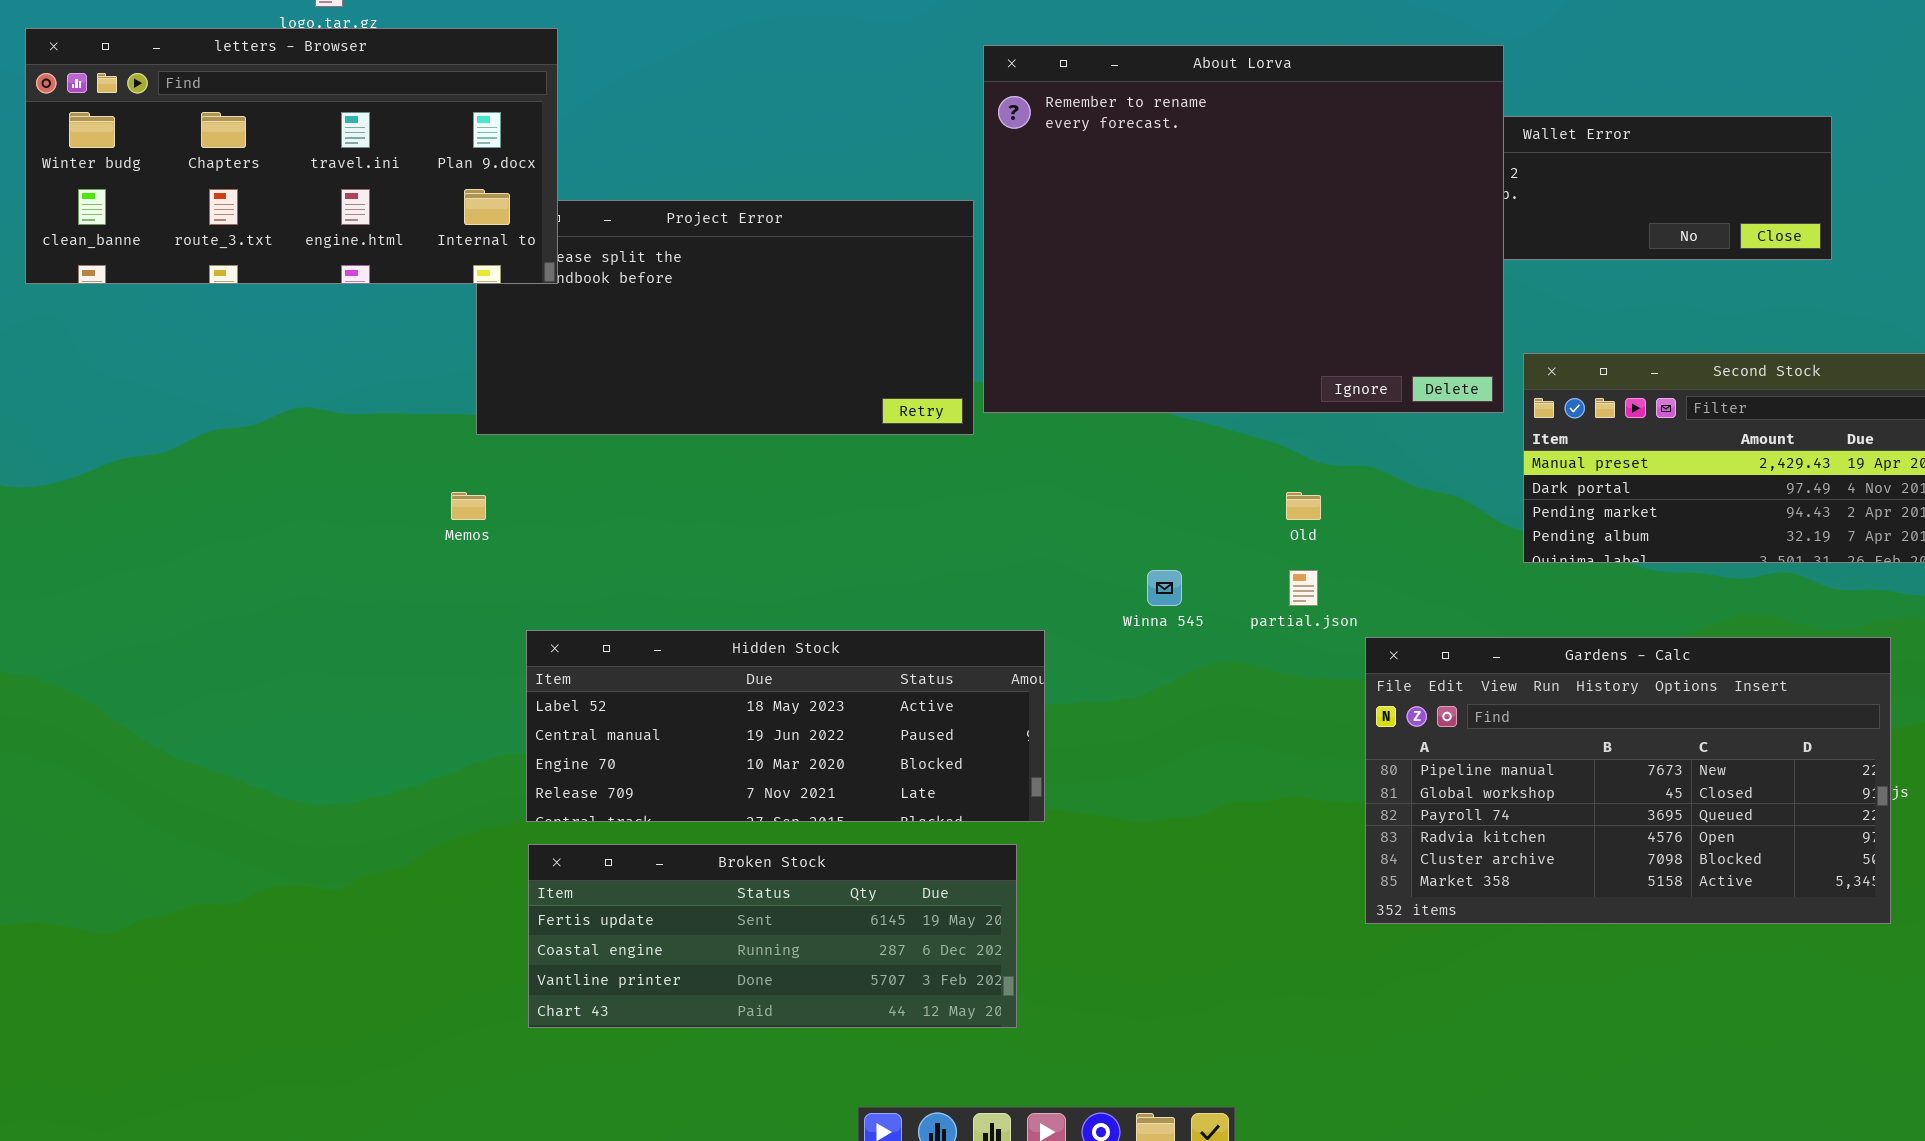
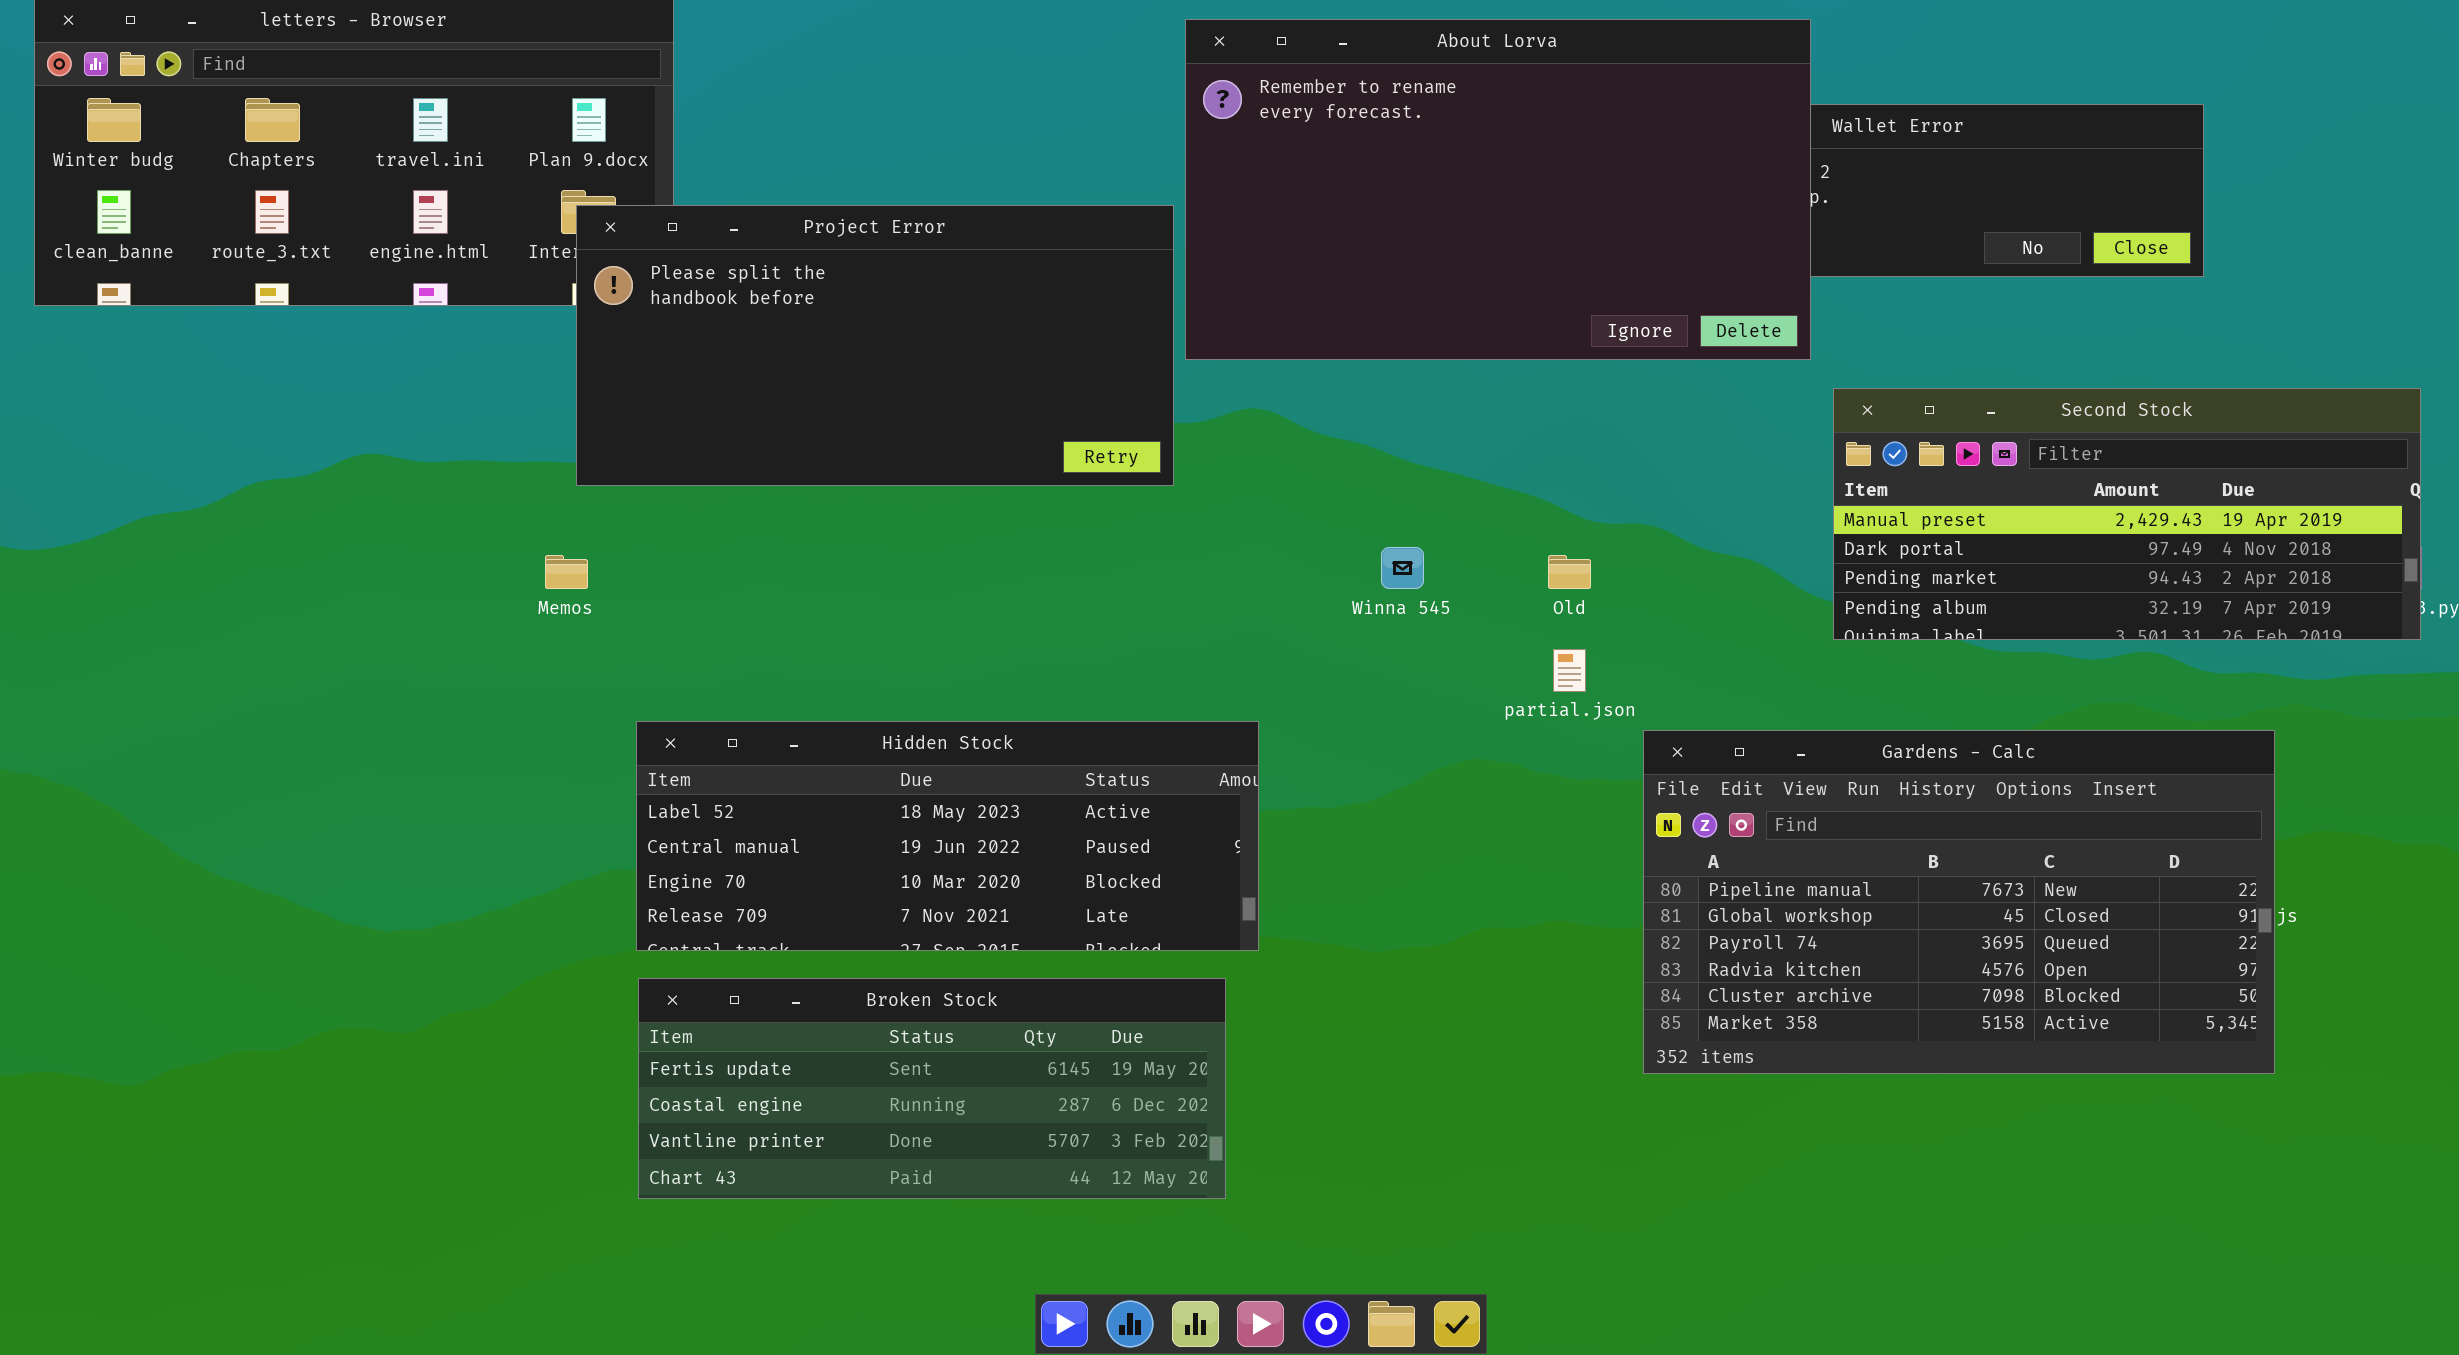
About Lorva: [983,45,1504,413] -> [1185,19,1811,360], resized
Project Error: [476,200,974,435] -> [576,205,1174,486], raised
Winna 545: [1147,570,1182,606] -> [1381,547,1424,589], moved

